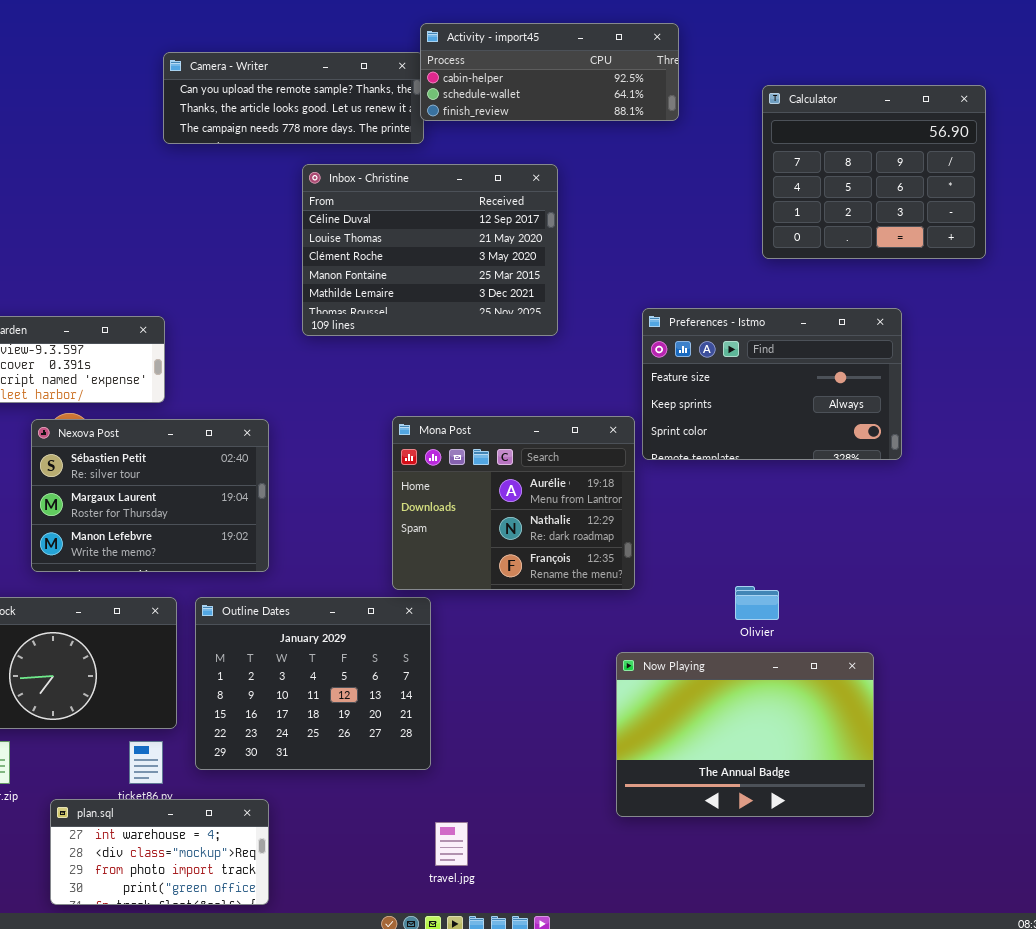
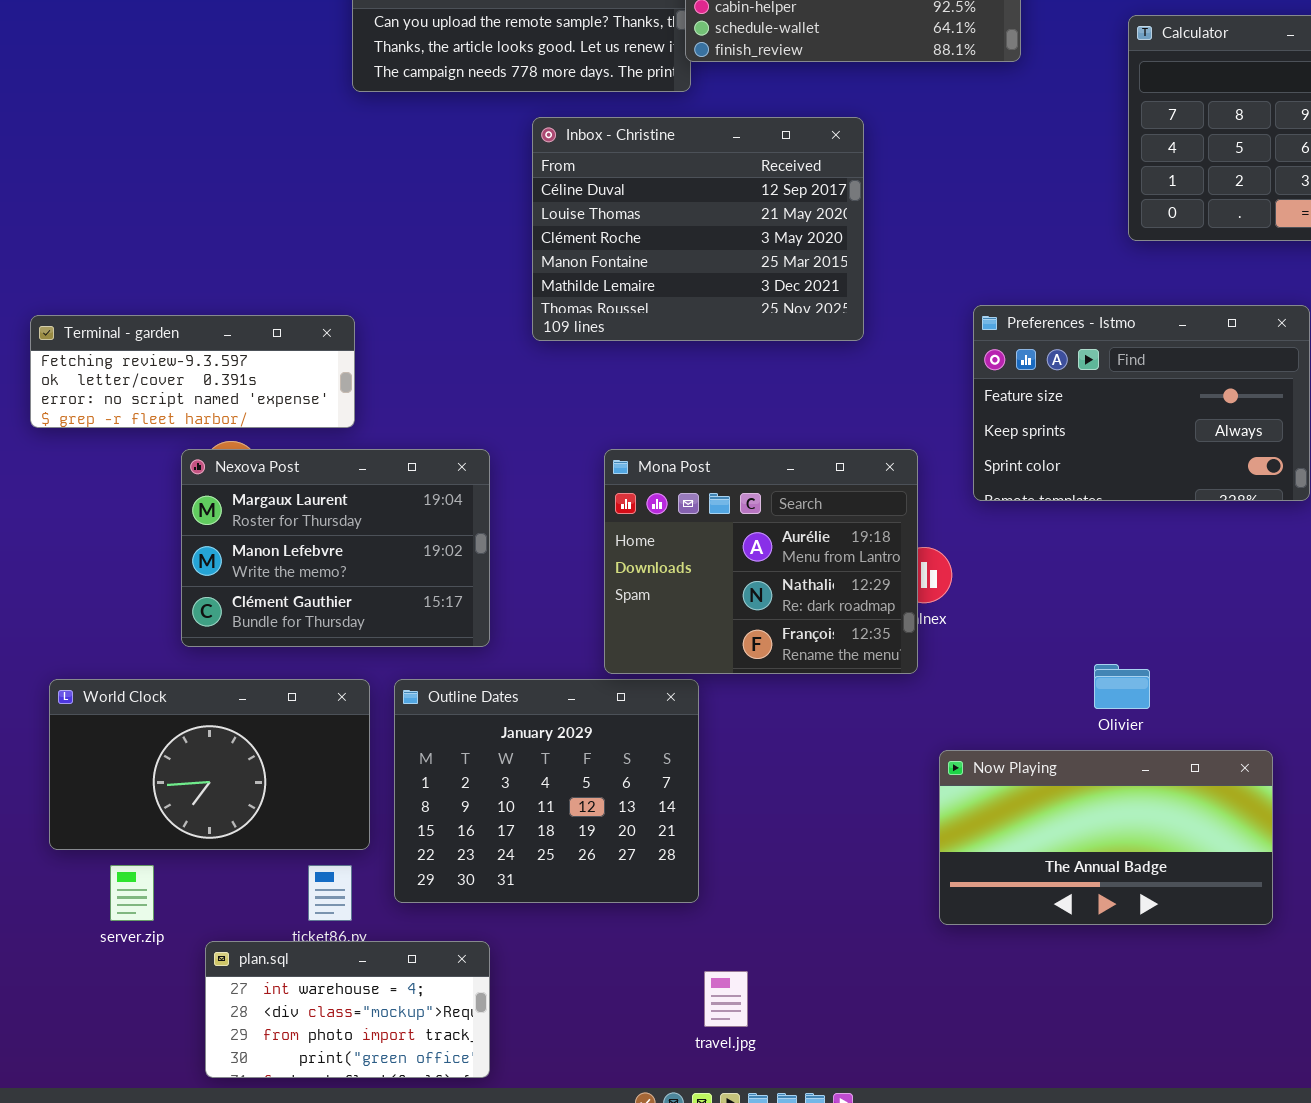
Mona Post: [392,416,635,590] -> [604,449,918,674], moved
Nexova Post: [31,419,269,572] -> [181,449,490,647], scrolled down 1 row
Now Playing: [616,652,874,817] -> [939,750,1273,925], resized

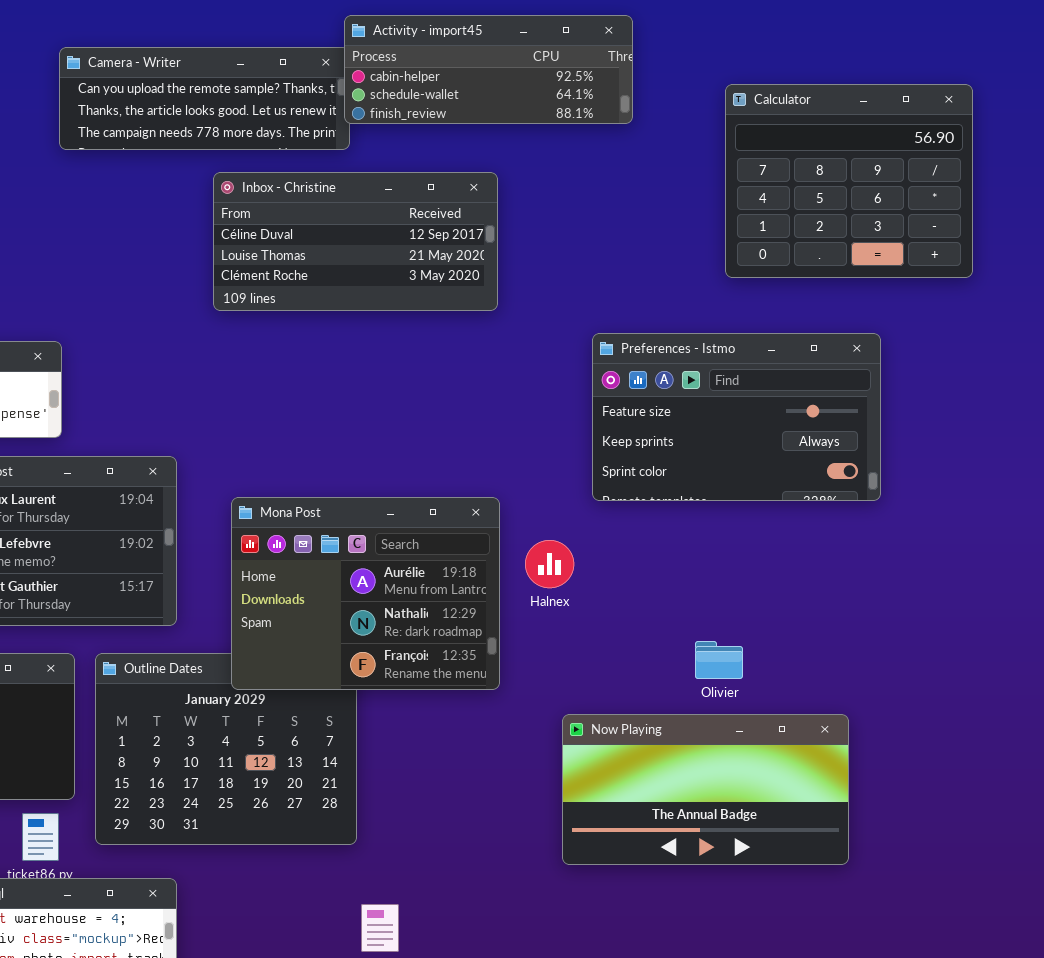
Inbox - Christine: [532,117,864,341] -> [213,172,498,311], resized
Mona Post: [604,449,918,674] -> [231,497,500,690], moved

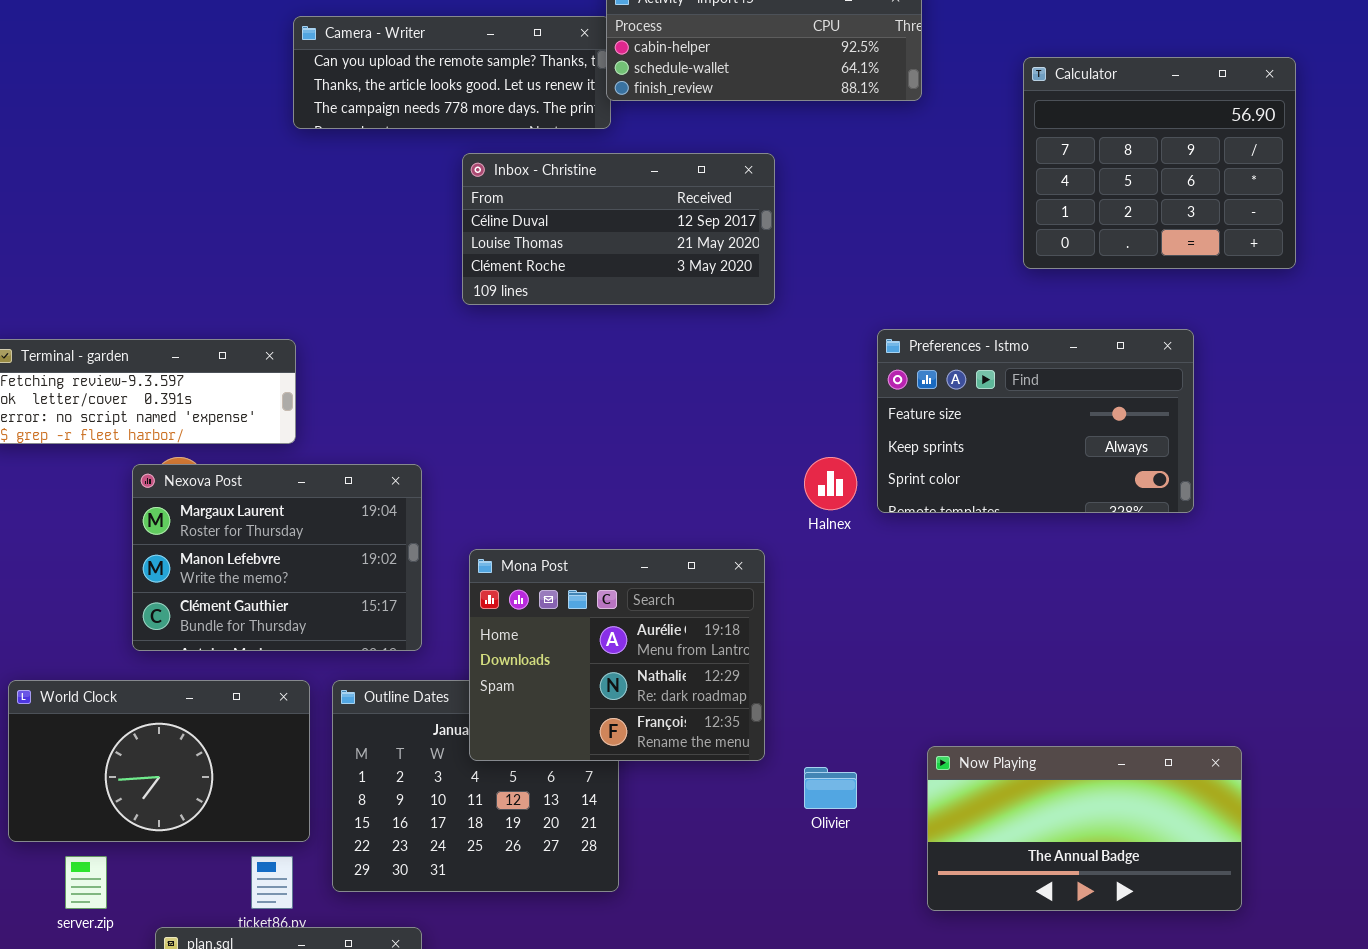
Mona Post: [231,497,500,690] -> [469,549,765,761], moved
Halnex: [525,540,574,588] -> [804,457,857,510], moved
Olivier: [695,641,743,679] -> [804,767,857,809], moved
Now Playing: [562,714,849,865] -> [927,746,1242,911], moved

